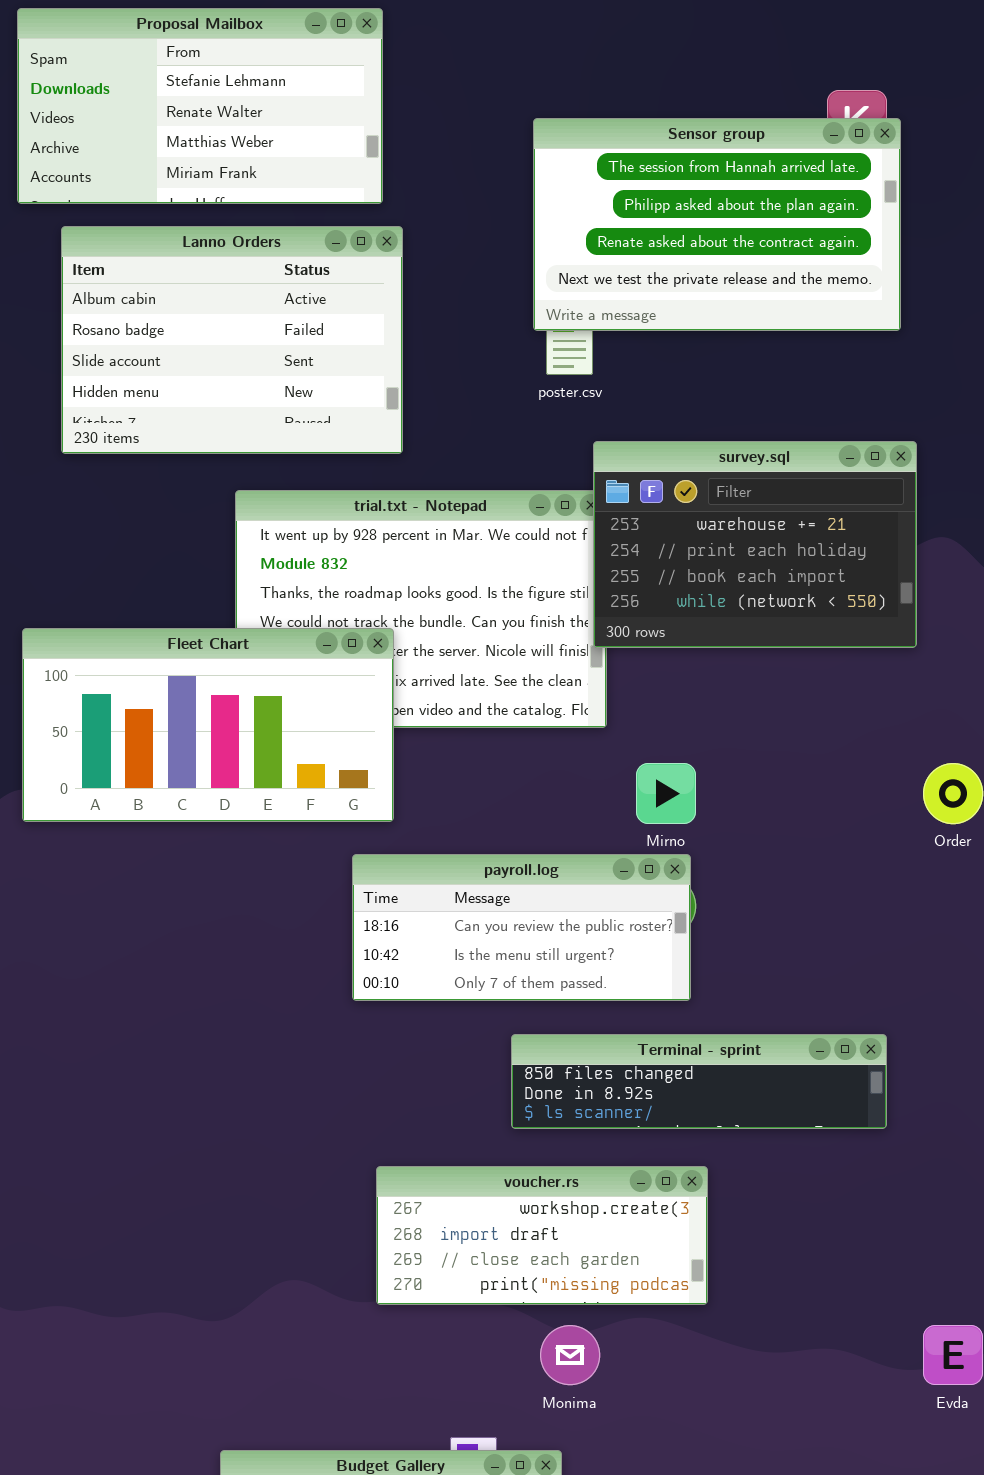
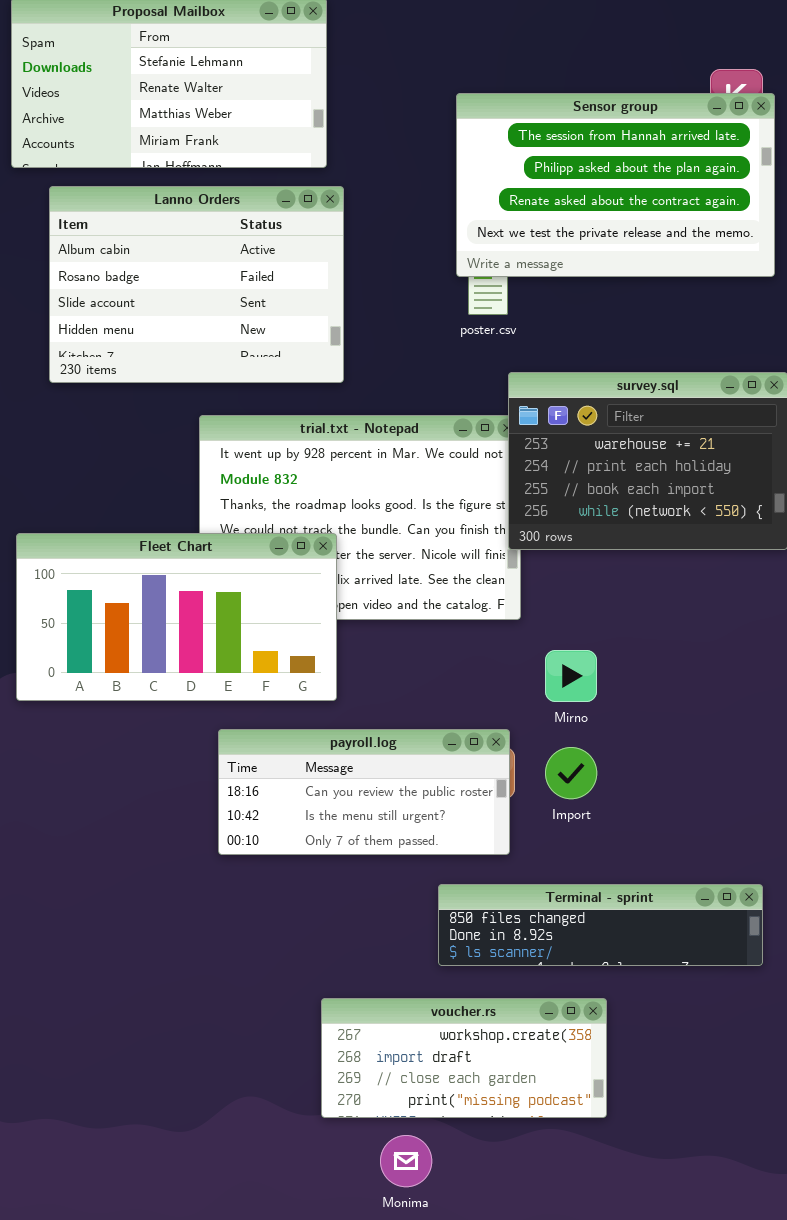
payroll.log: [352,854,691,1001] -> [218,729,510,855], moved
Monima: [540,1325,600,1385] -> [380,1135,432,1187], moved

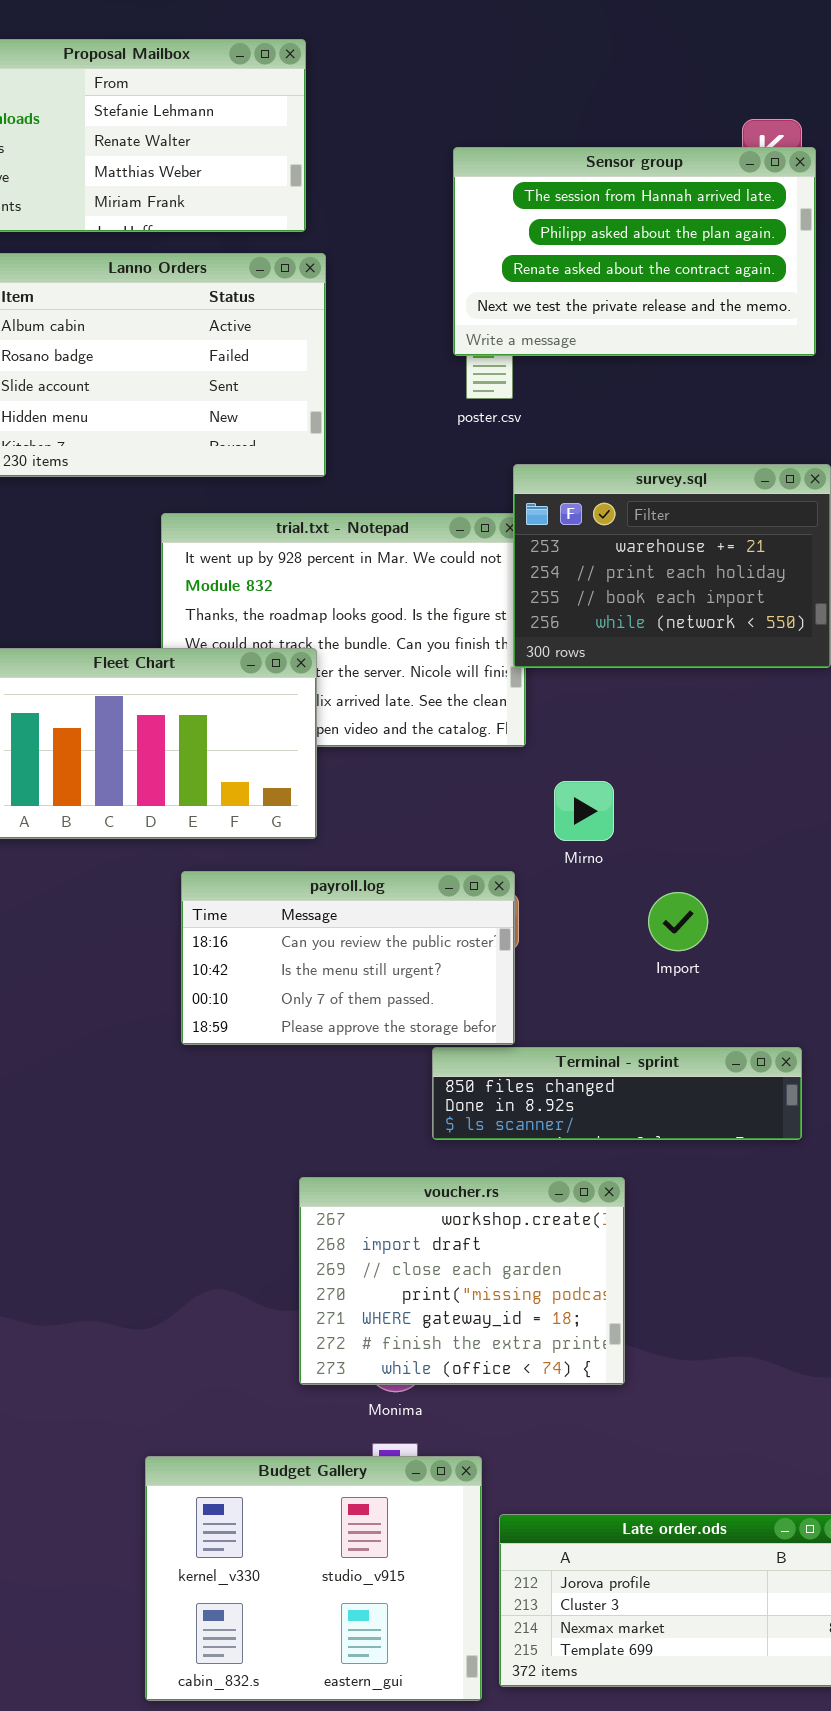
payroll.log: [218,729,510,855] -> [181,871,515,1045], resized
Import: [545,747,597,799] -> [648,892,708,951], moved
voucher.rs: [321,998,607,1118] -> [299,1177,625,1385], resized

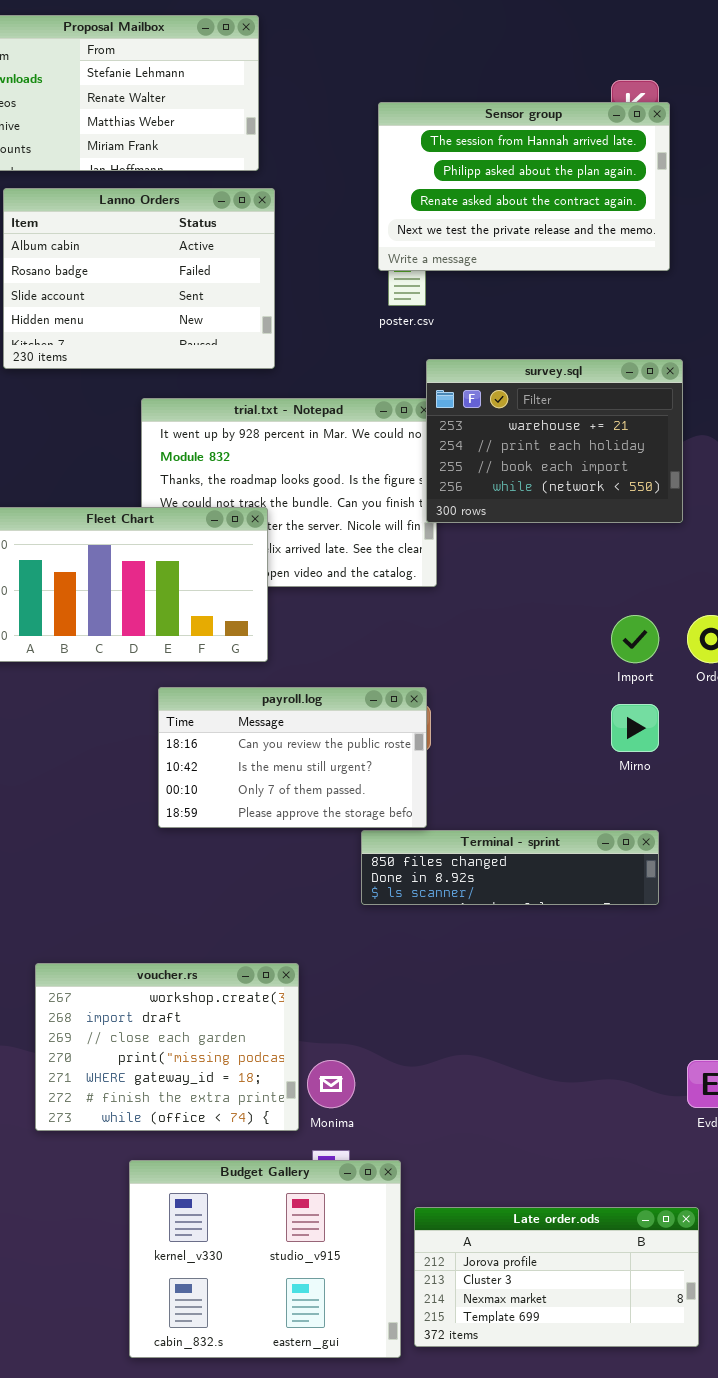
Mirno: [554,781,614,841] -> [611,704,659,752], moved
Import: [648,892,708,951] -> [611,615,659,663], moved
voucher.rs: [299,1177,625,1385] -> [35,963,299,1131], moved

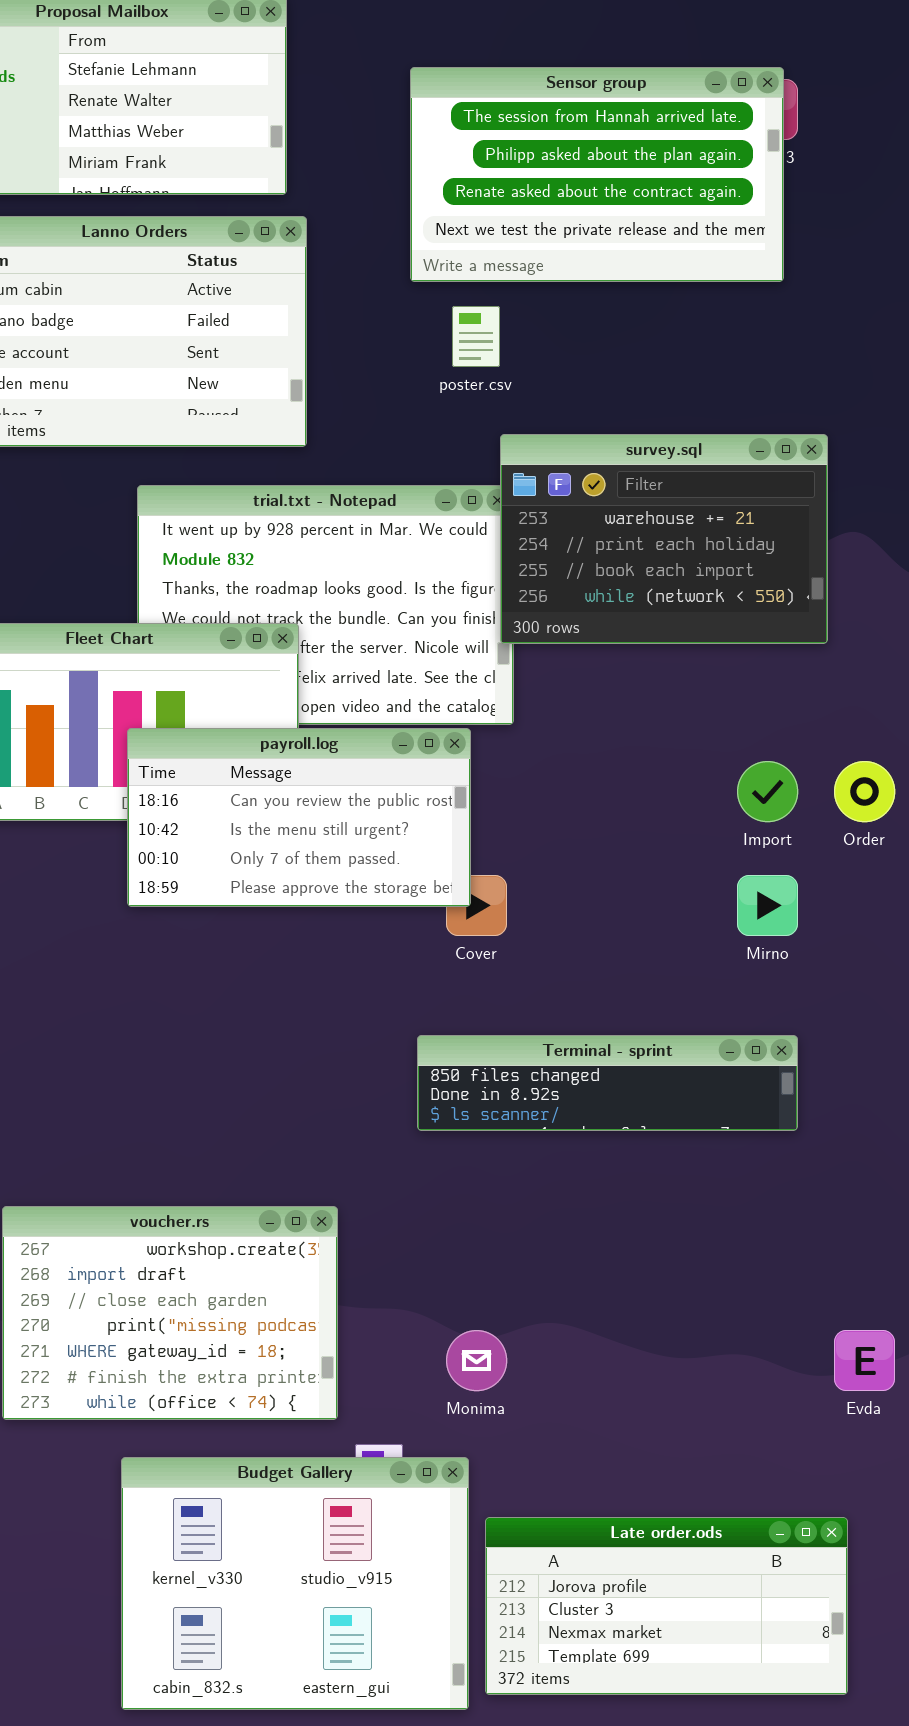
Sensor group: [378,102,670,271] -> [410,67,784,282], moved
payroll.log: [158,687,427,828] -> [127,728,471,907], moved
Monima: [307,1060,355,1108] -> [446,1330,507,1391], moved

